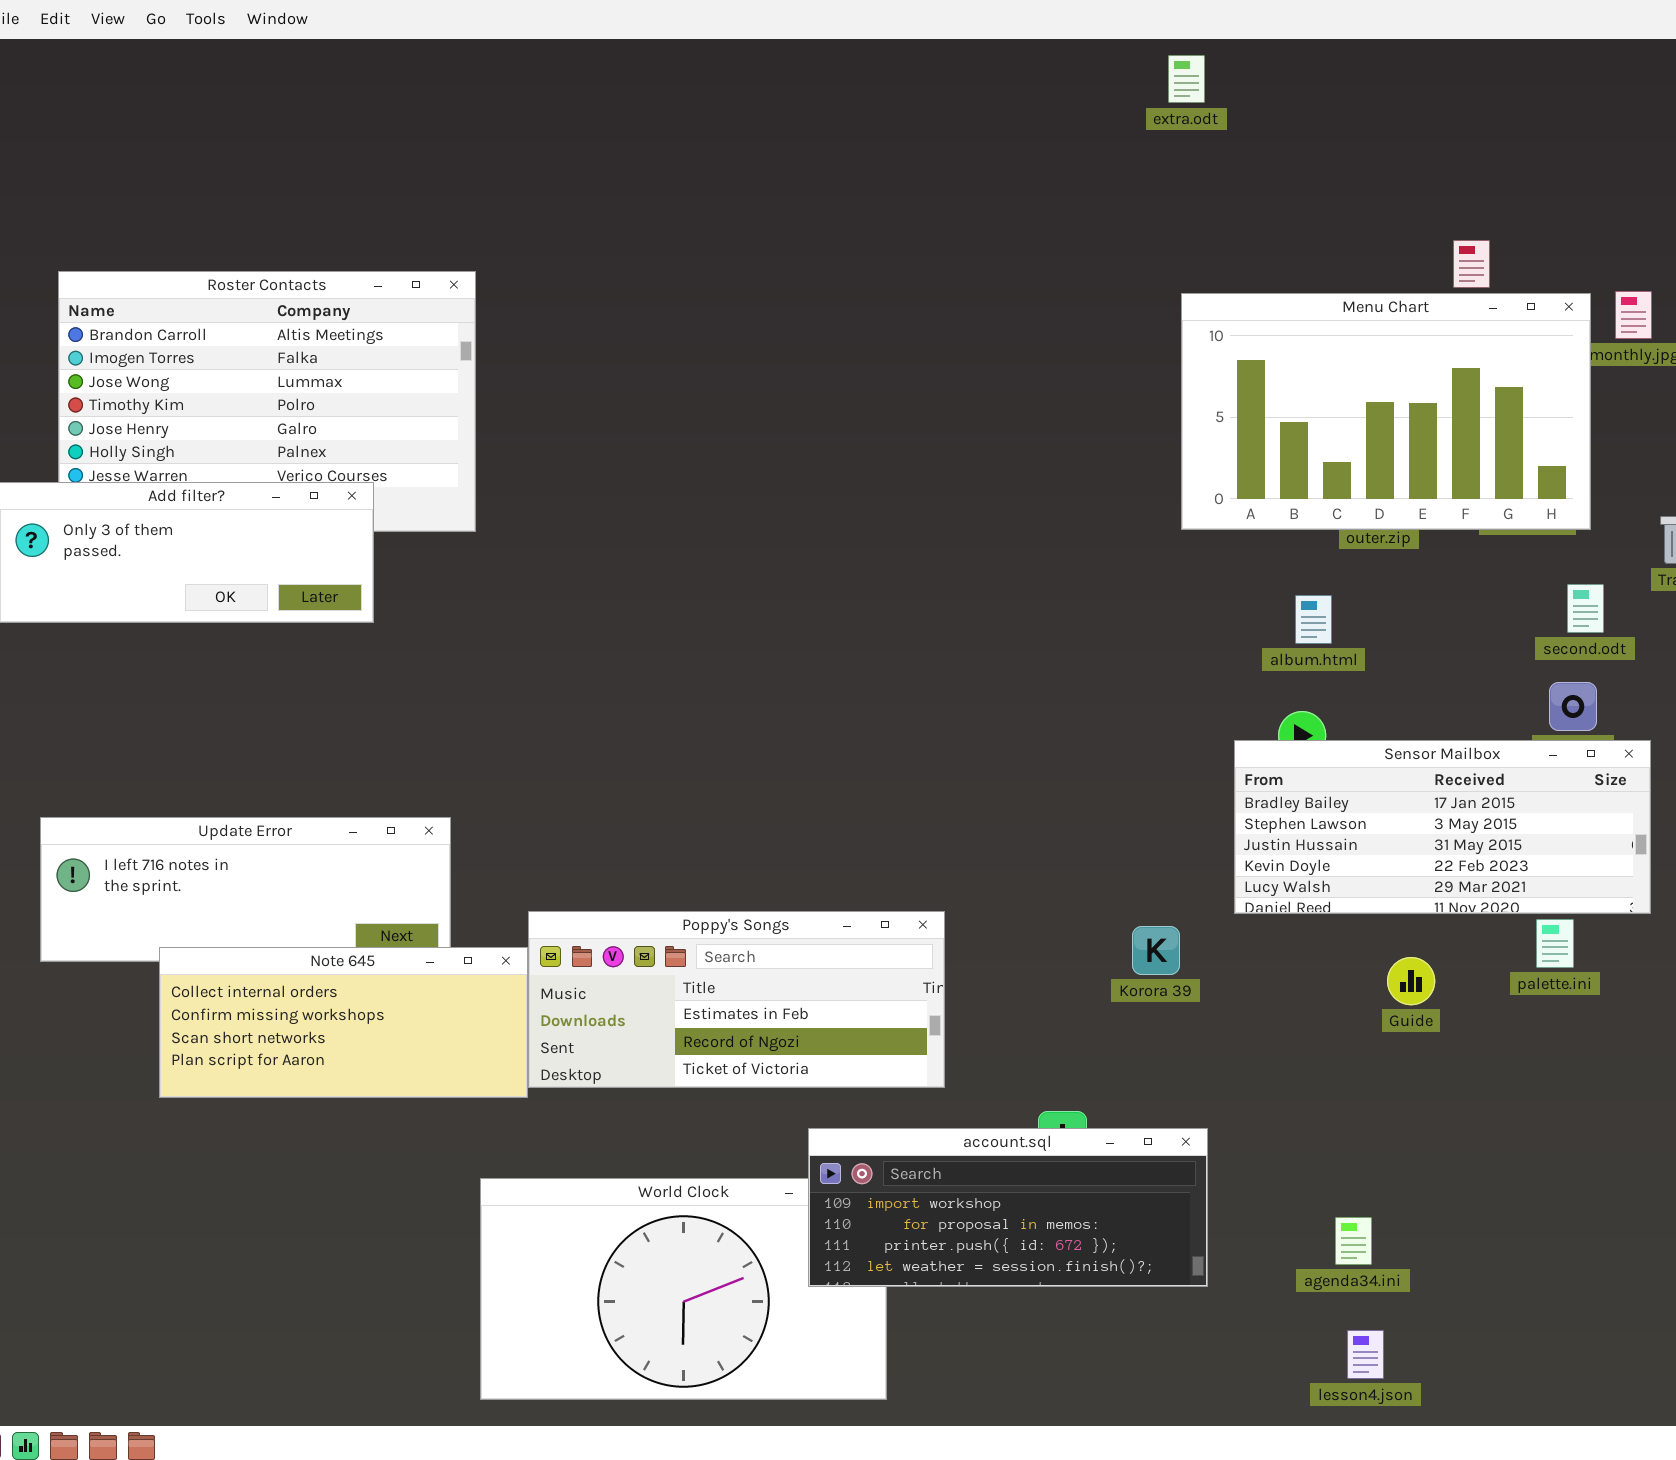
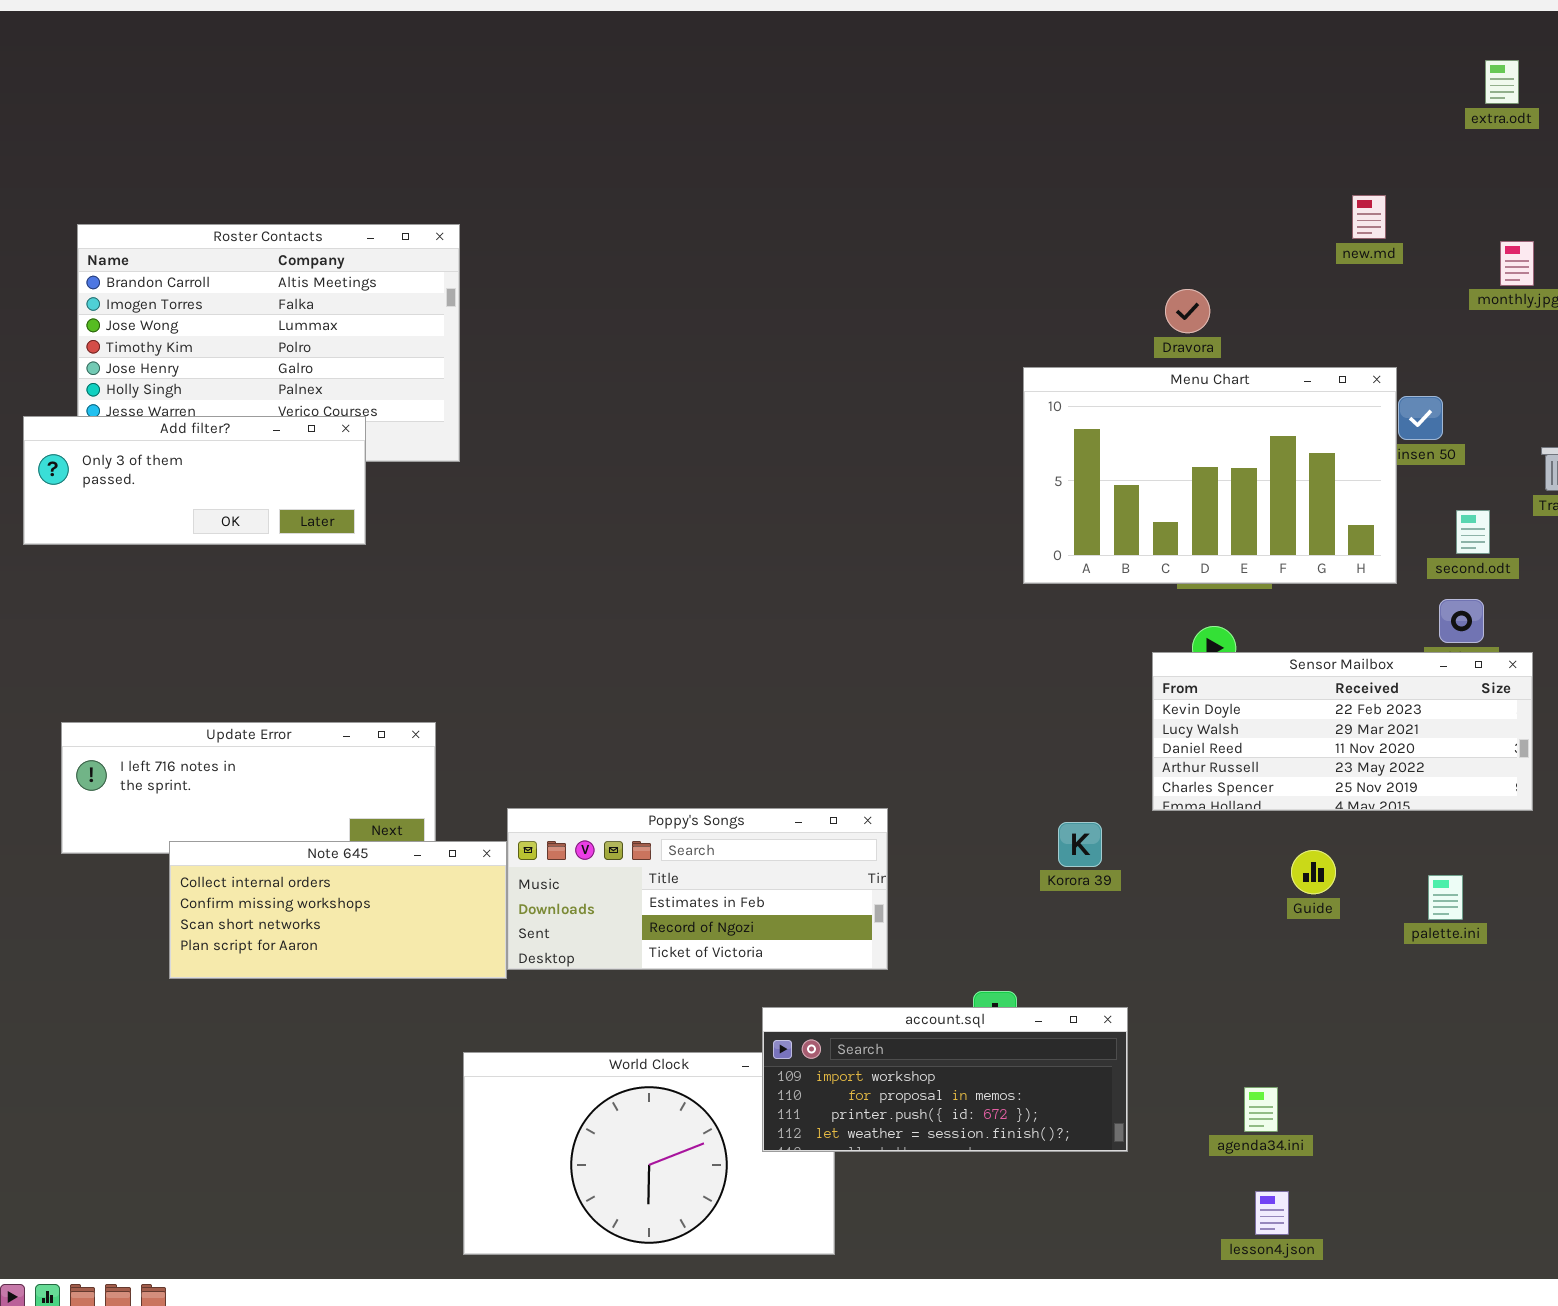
extra.odt: [1168,55,1205,103] -> [1485,60,1519,104], moved
Menu Chart: [1181,293,1591,530] -> [1023,367,1397,584], moved
Sensor Mailbox: [1234,740,1651,914] -> [1152,652,1533,811], scrolled down 3 rows
palette.ini: [1536,919,1574,968] -> [1428,875,1463,920], moved

